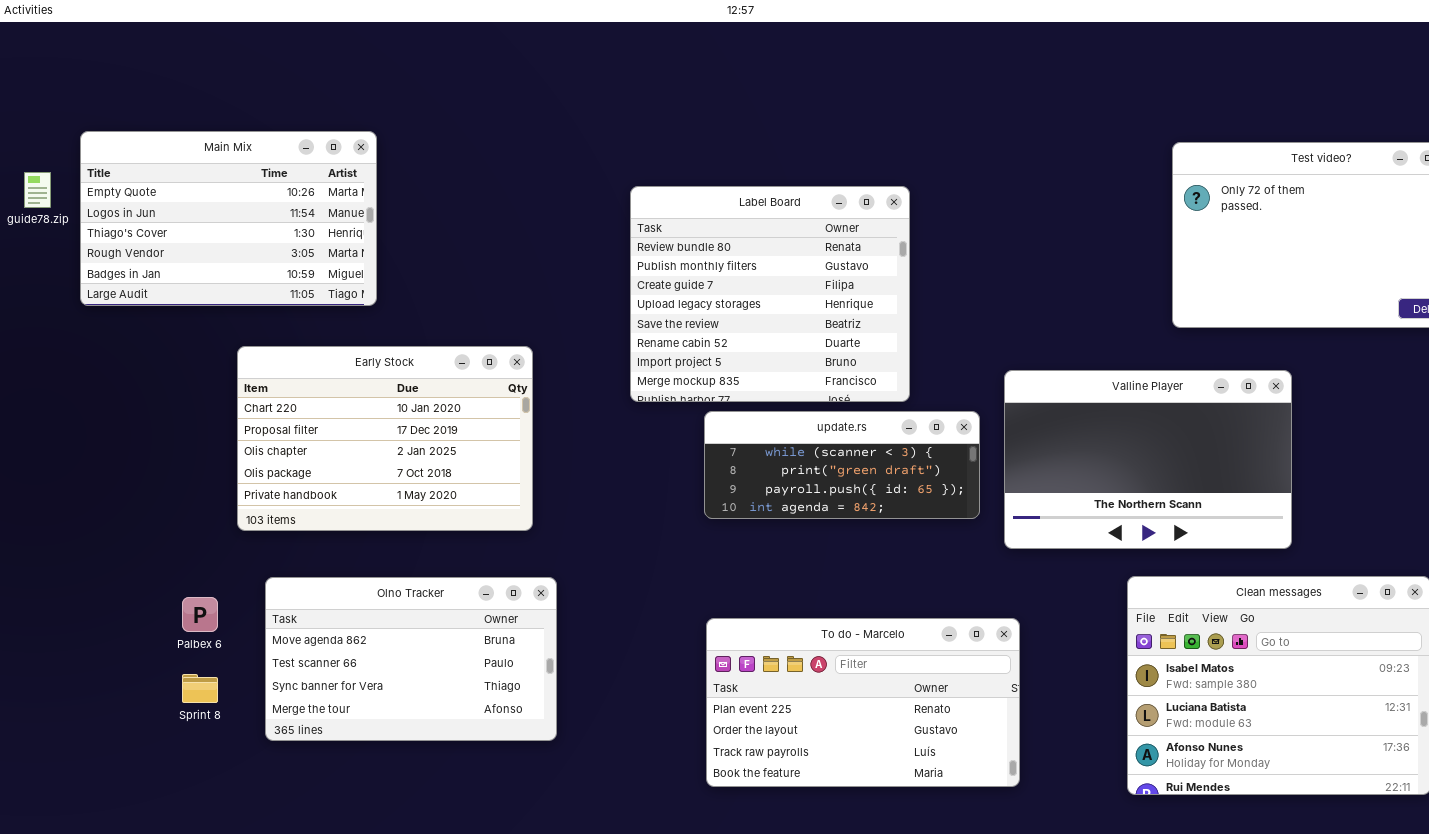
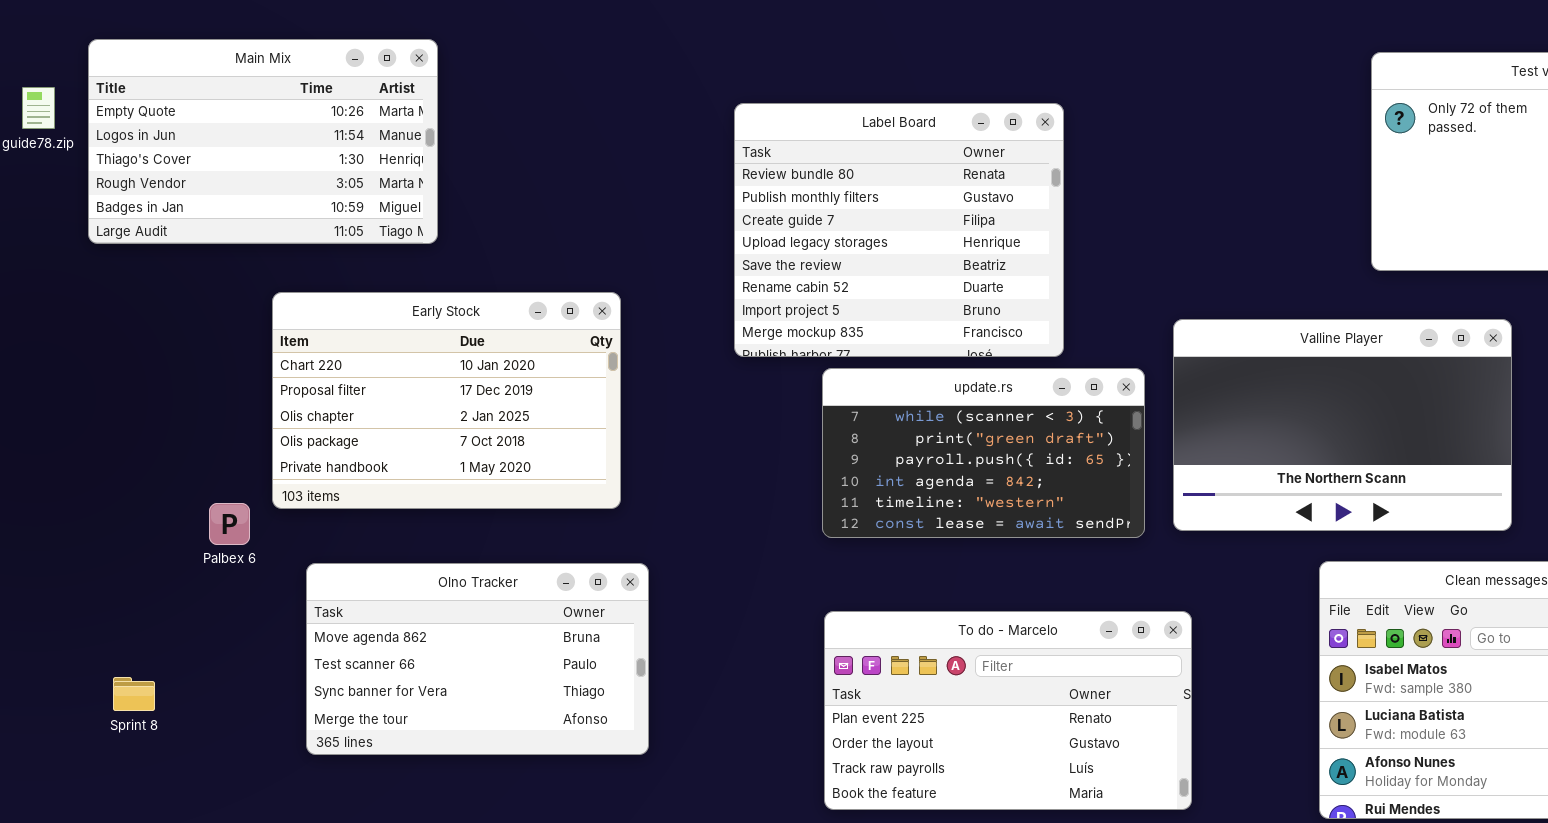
update.rs: [704,411,980,519] -> [822,368,1145,538], resized
Palbex 6: [182,597,218,632] -> [209,503,250,545], moved
Sprint 8: [182,674,218,703] -> [113,677,155,711], moved

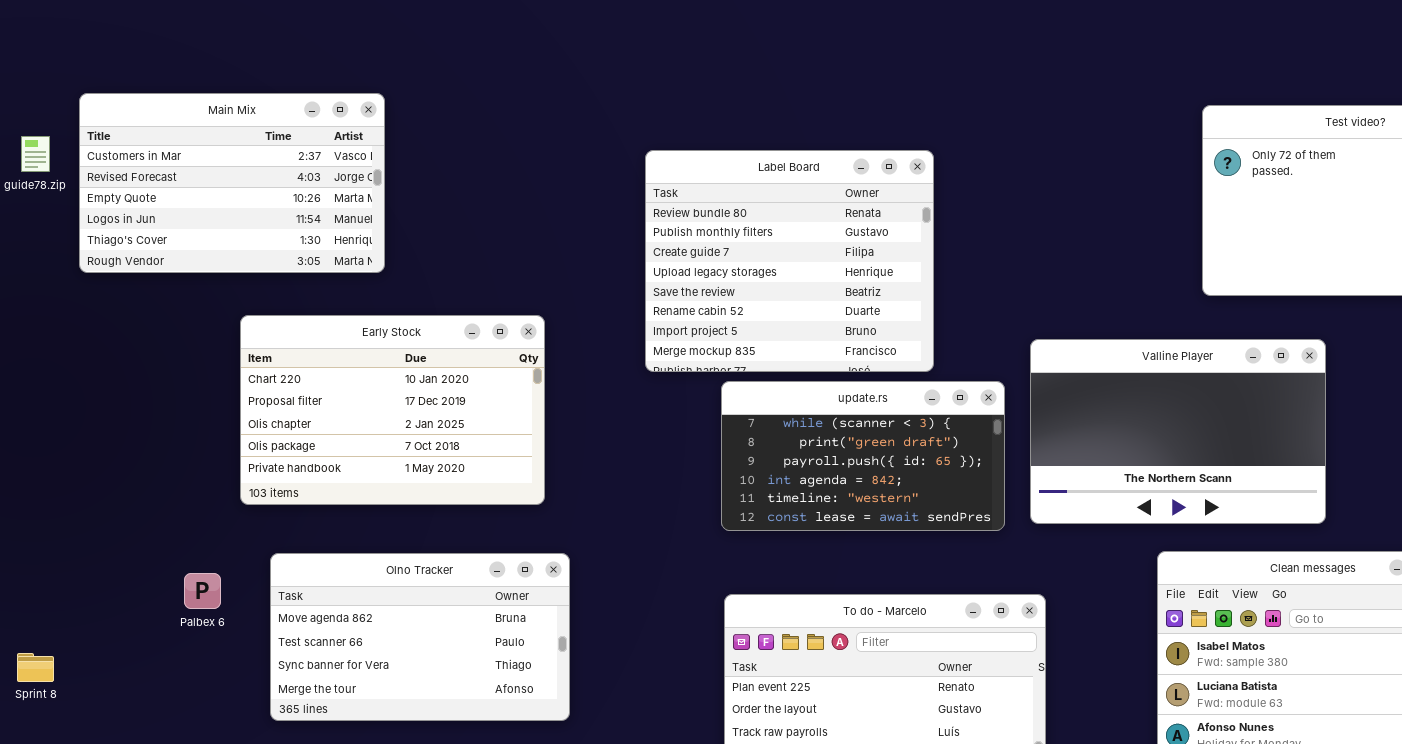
Main Mix: [88,39,438,244] -> [79,93,385,273], scrolled up 2 rows
Palbex 6: [209,503,250,545] -> [184,573,221,609], moved
Sprint 8: [113,677,155,711] -> [17,653,54,682], moved

